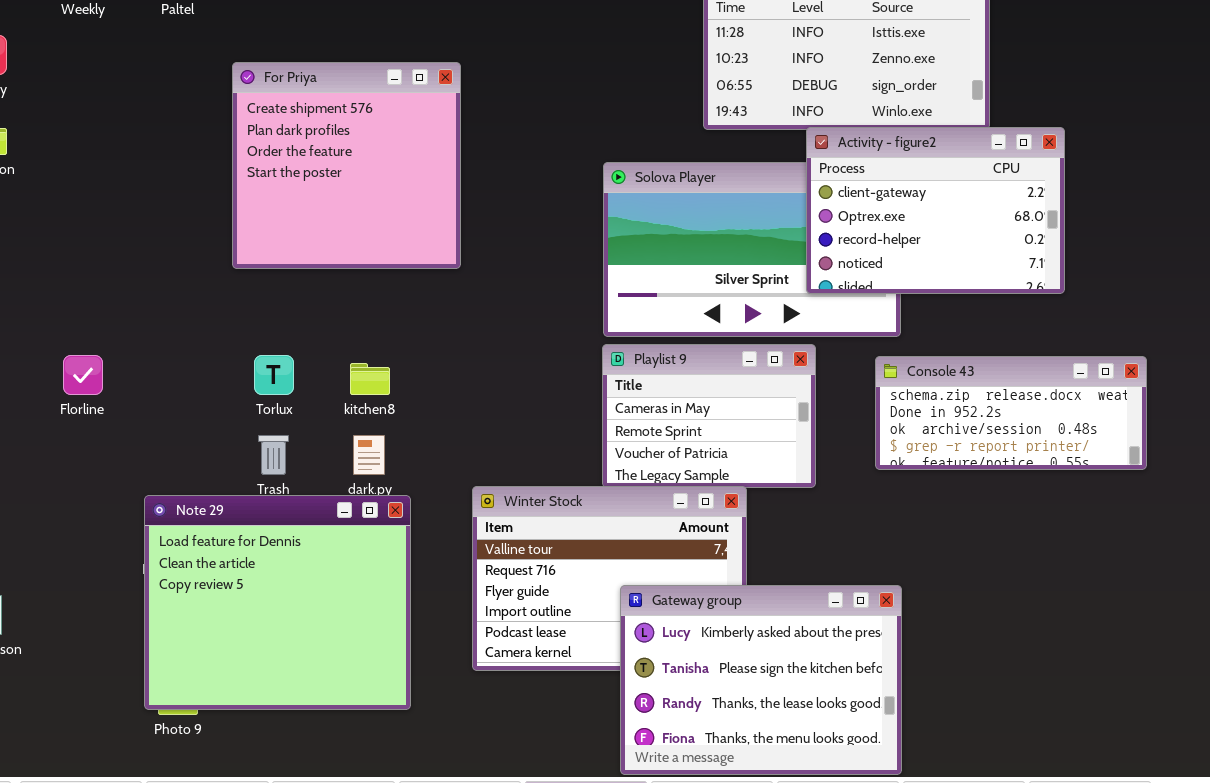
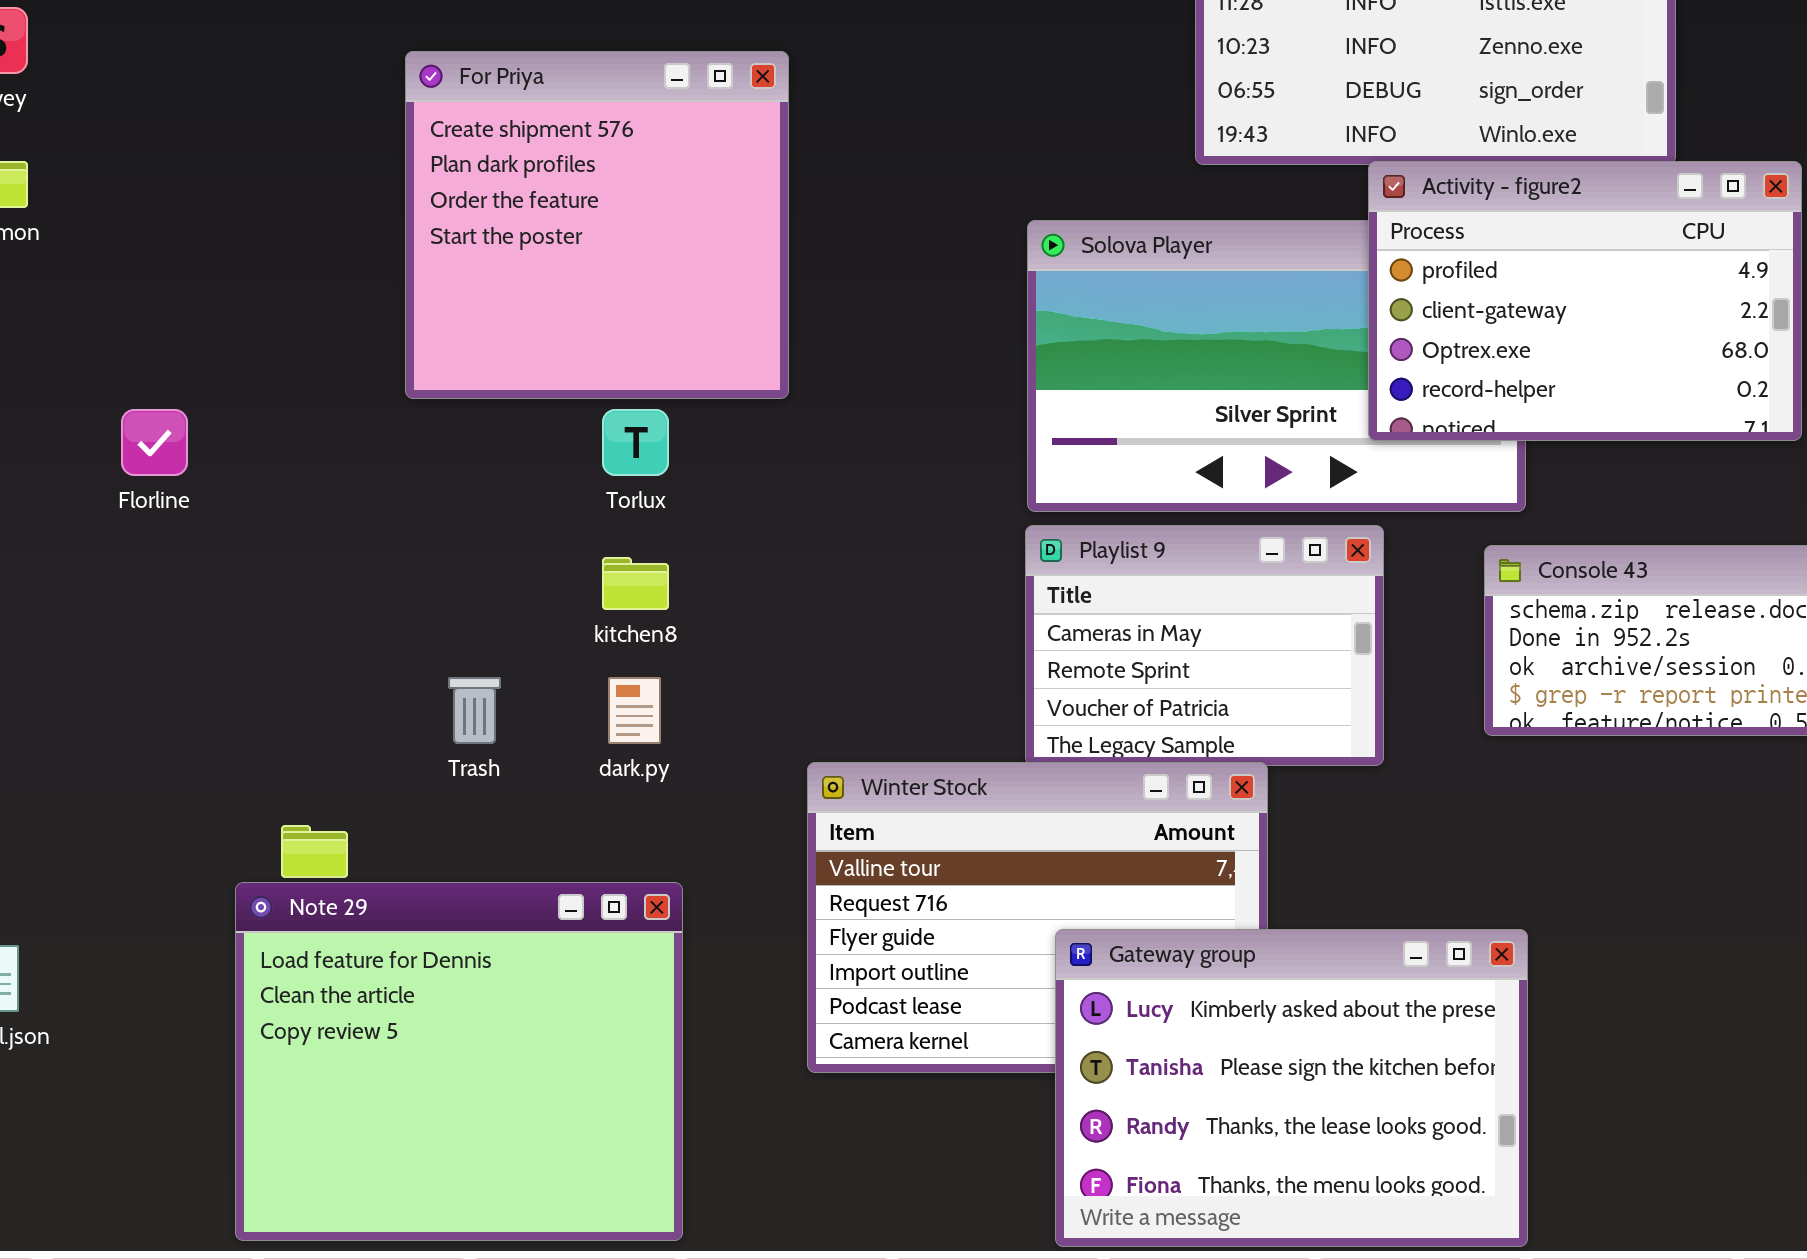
Activity - figure2: [806,127,1065,294] -> [1368,161,1802,441], scrolled up 1 row
Florline: [63,355,103,395] -> [121,409,188,476], moved
Torlux: [254,355,294,395] -> [602,409,669,476], moved
Note 29: [144,495,411,710] -> [235,882,683,1241], moved

